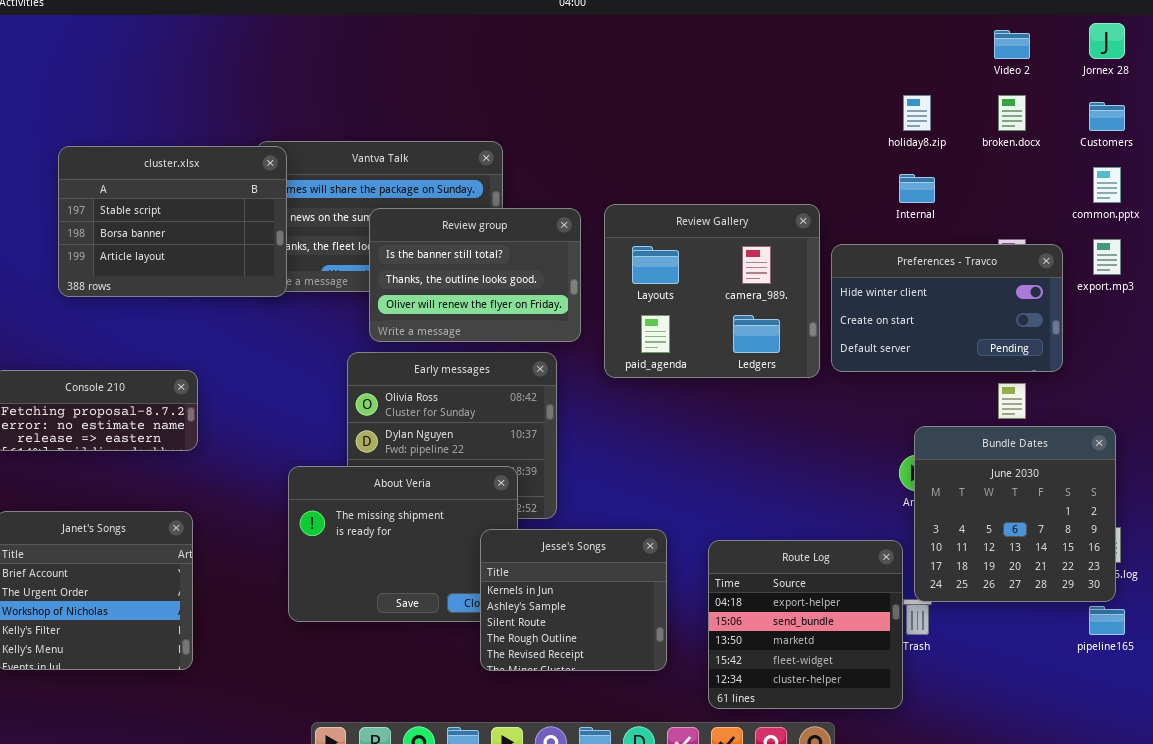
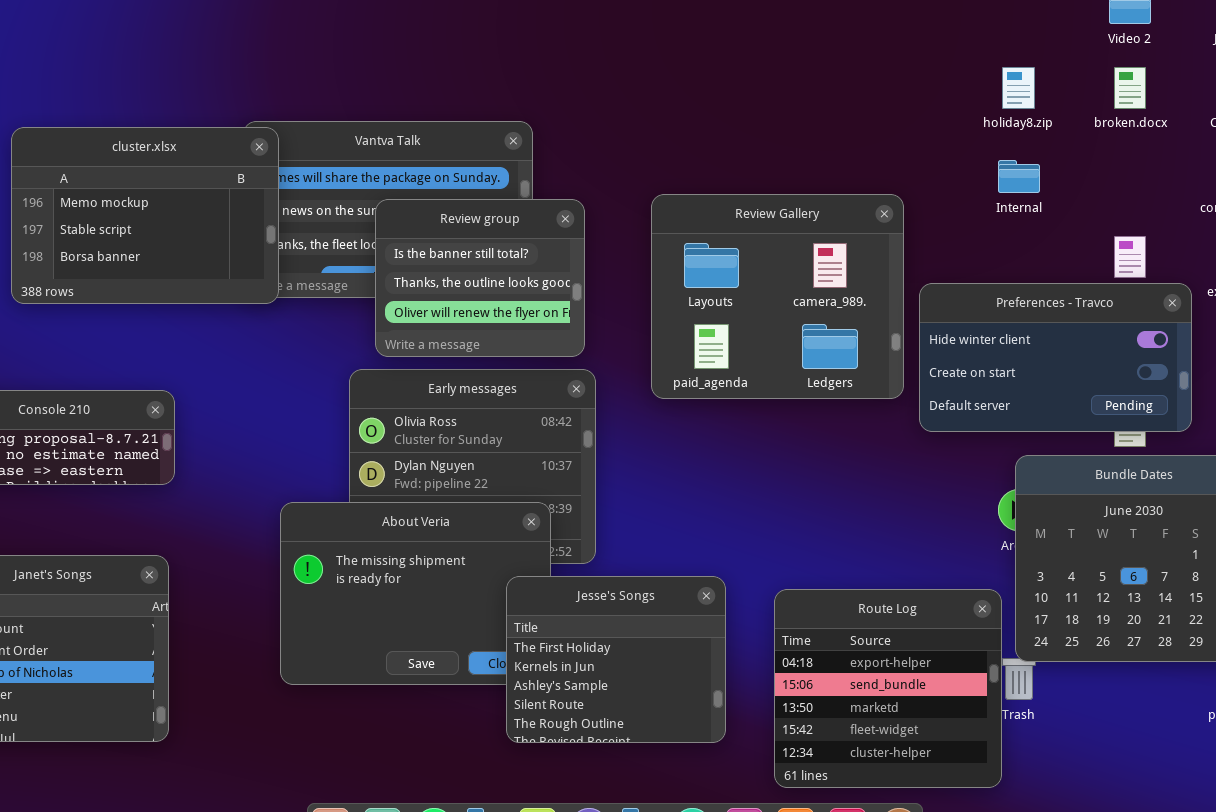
cluster.xlsx: [58,146,287,297] -> [11,127,279,304], scrolled up 1 row
Review group: [369,208,581,342] -> [375,199,585,357], resized
Preferences - Travco: [831,244,1063,372] -> [919,283,1192,432], moved
Jesse's Songs: [480,529,667,671] -> [506,576,726,743], scrolled up 1 row

